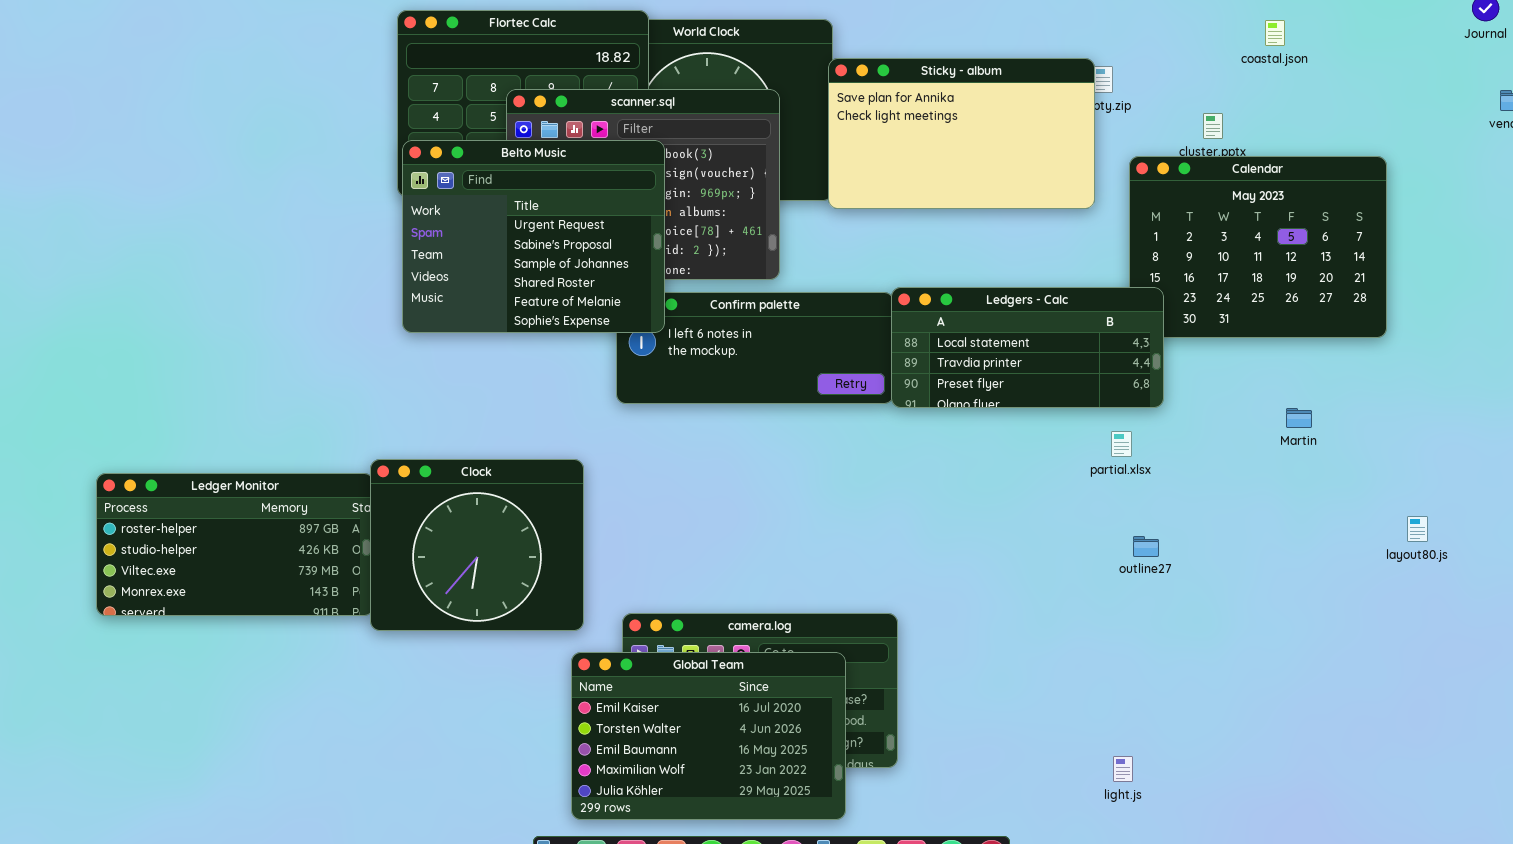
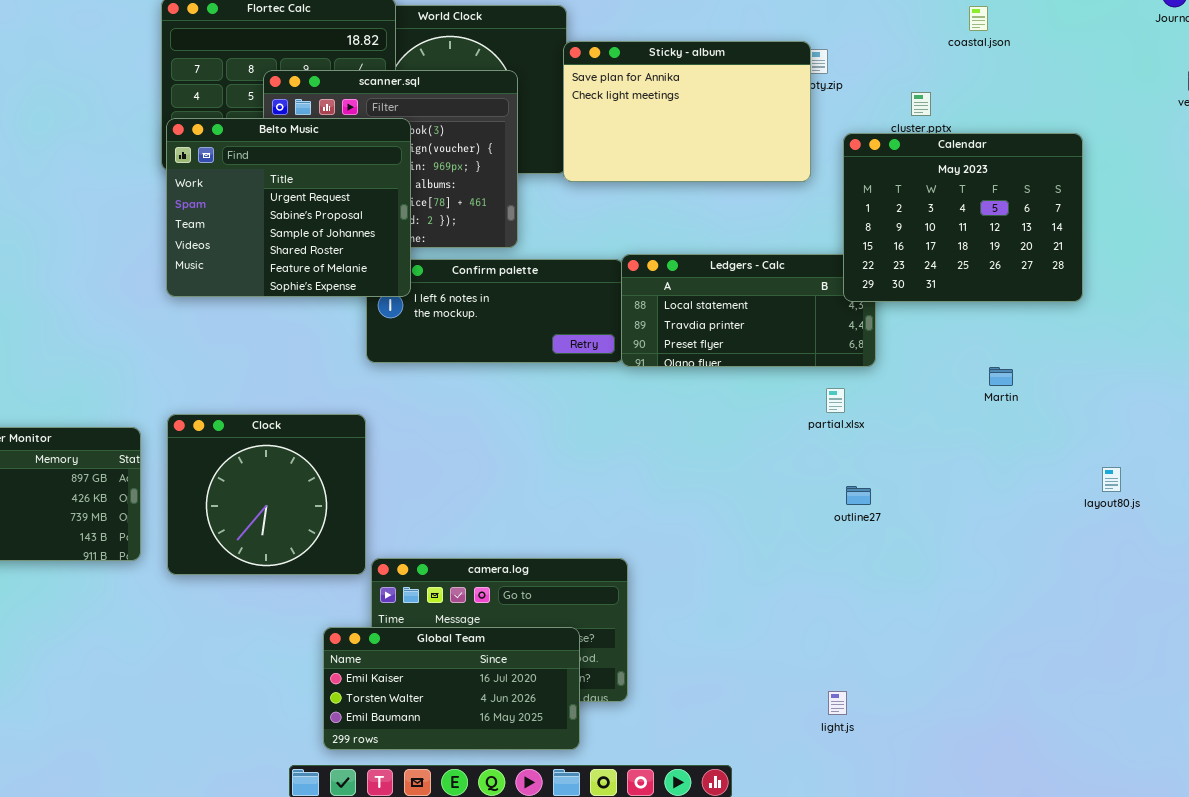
Calendar: [1129,156,1387,338] -> [843,133,1083,302], raised
Clock: [370,459,584,631] -> [167,414,366,575], moved
Global Team: [571,652,846,820] -> [323,627,580,750], resized

